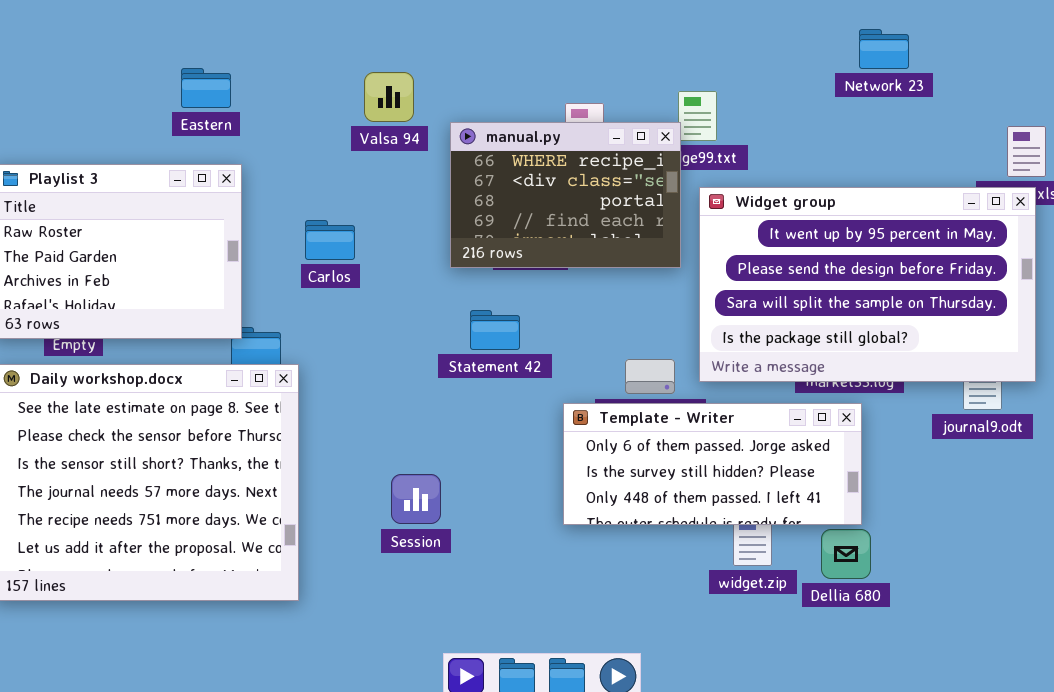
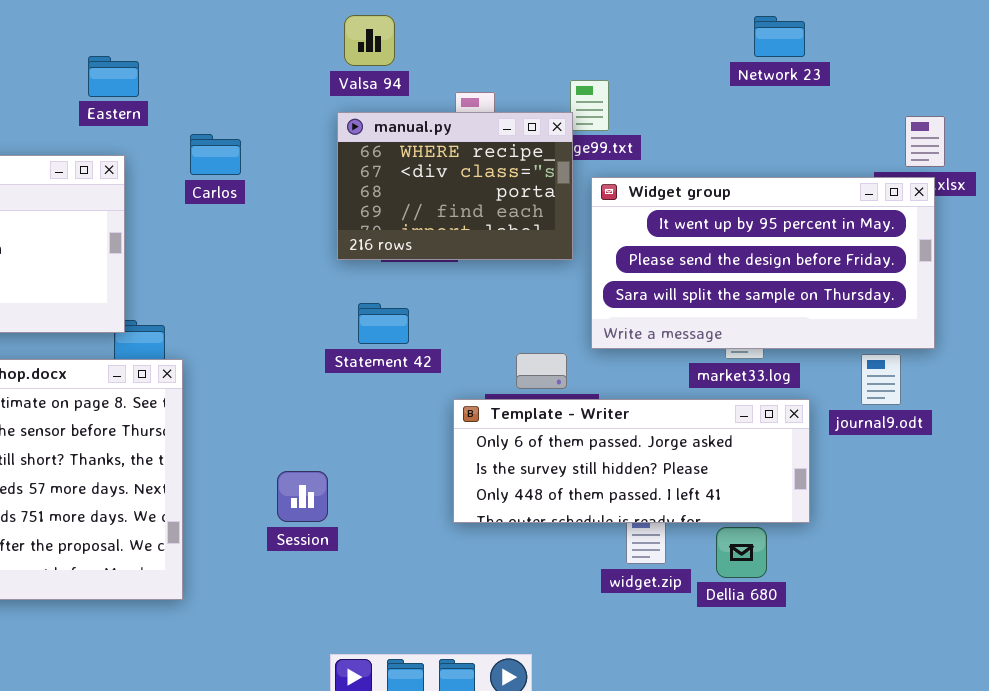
Eastern: [181,68,231,108] -> [88,56,139,97], moved
Valsa 94: [364,72,414,122] -> [344,15,395,66], moved
Widget group: [699,187,1036,382] -> [591,177,935,349], resized
Carlos: [305,220,355,260] -> [190,134,241,175], moved
Template - Writer: [563,403,862,525] -> [453,399,810,523], resized

